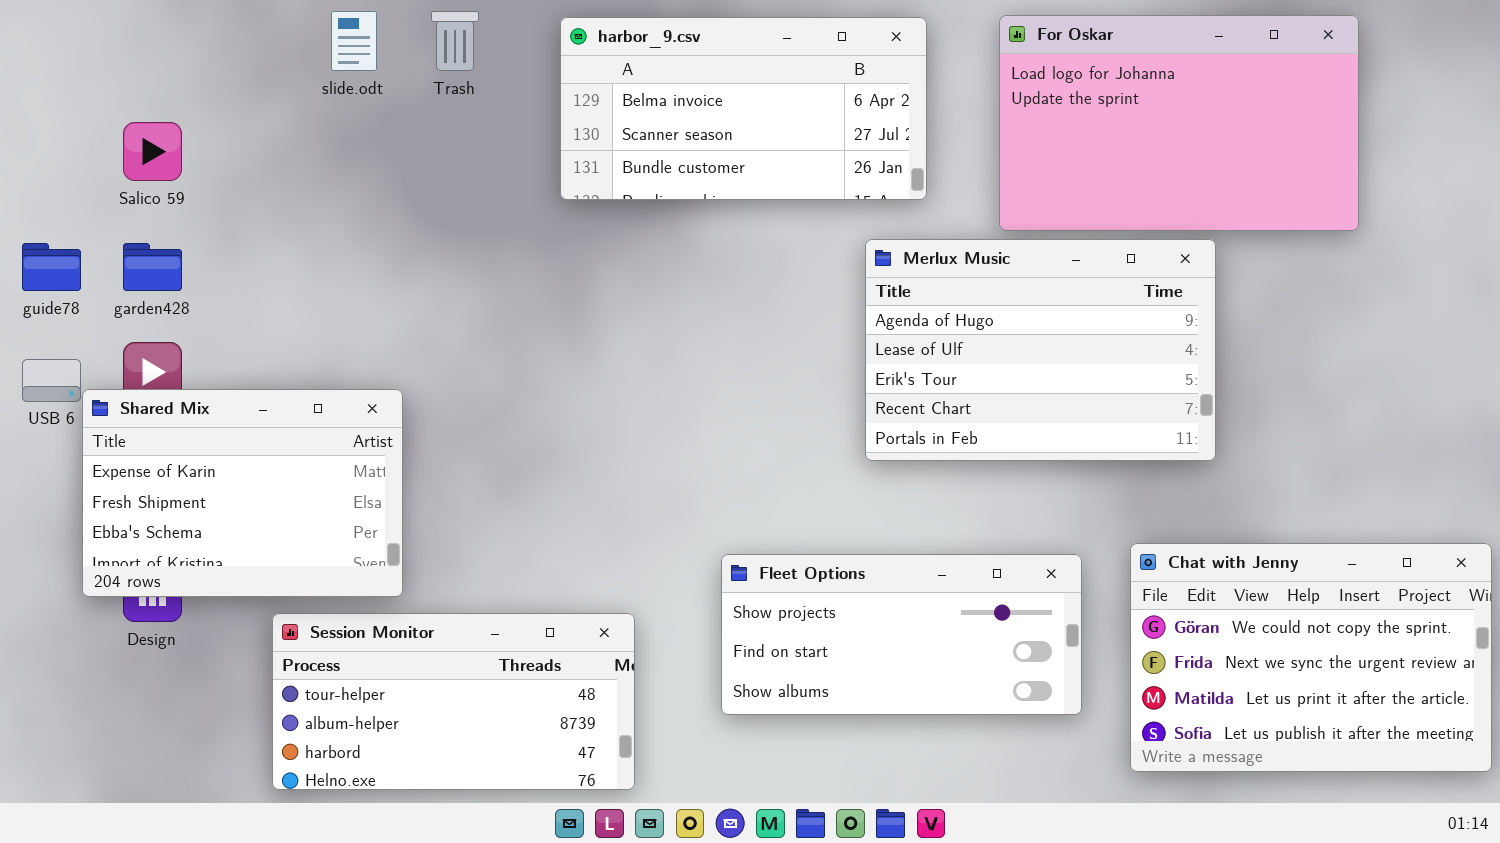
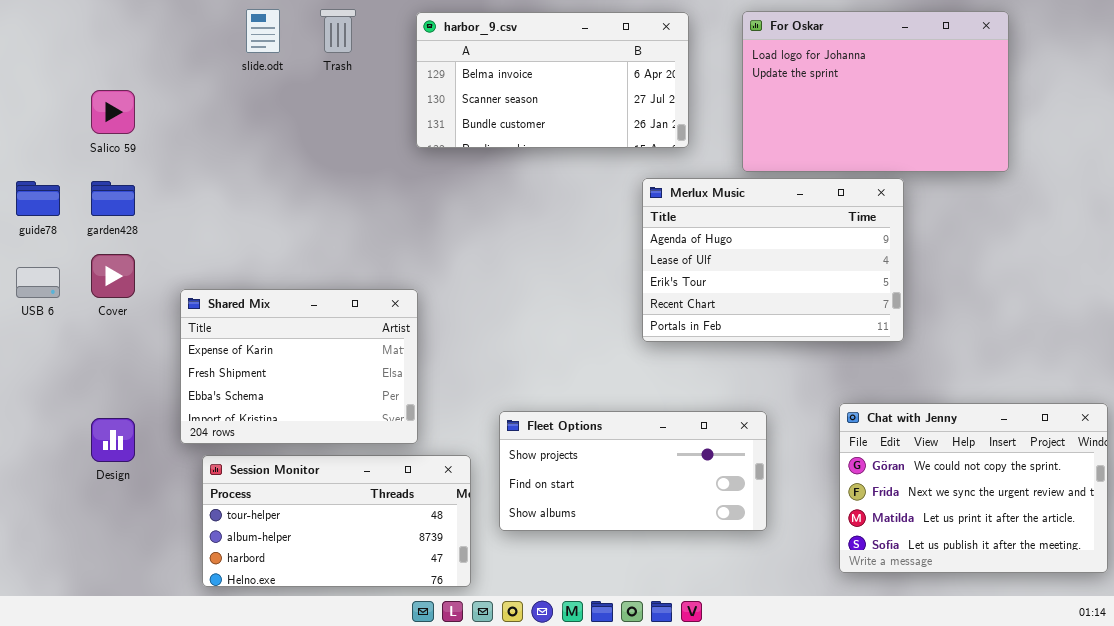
Shared Mix: [82,389,403,597] -> [180,289,418,444], moved
Fleet Options: [721,554,1082,715] -> [499,411,767,531], moved

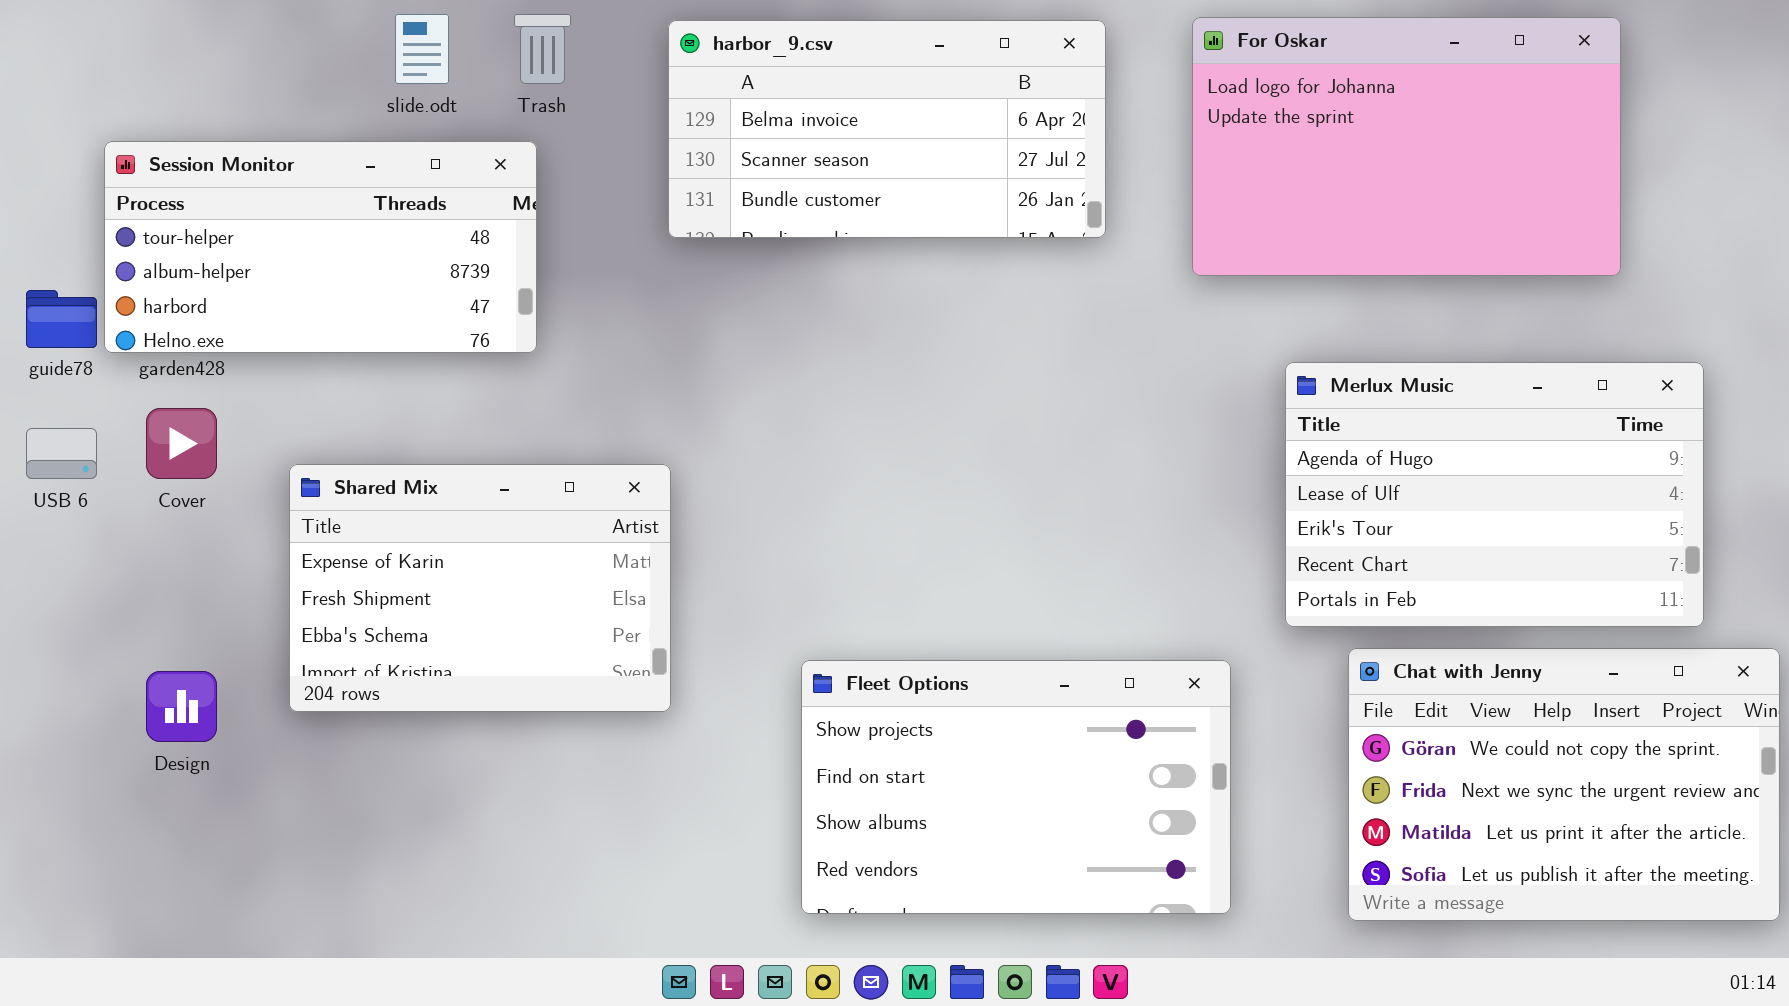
Merlux Music: [642,178,904,342] -> [1285,362,1704,627], moved
Fleet Options: [499,411,767,531] -> [801,660,1231,914], resized
Session Monitor: [202,455,471,587] -> [104,141,537,353], moved

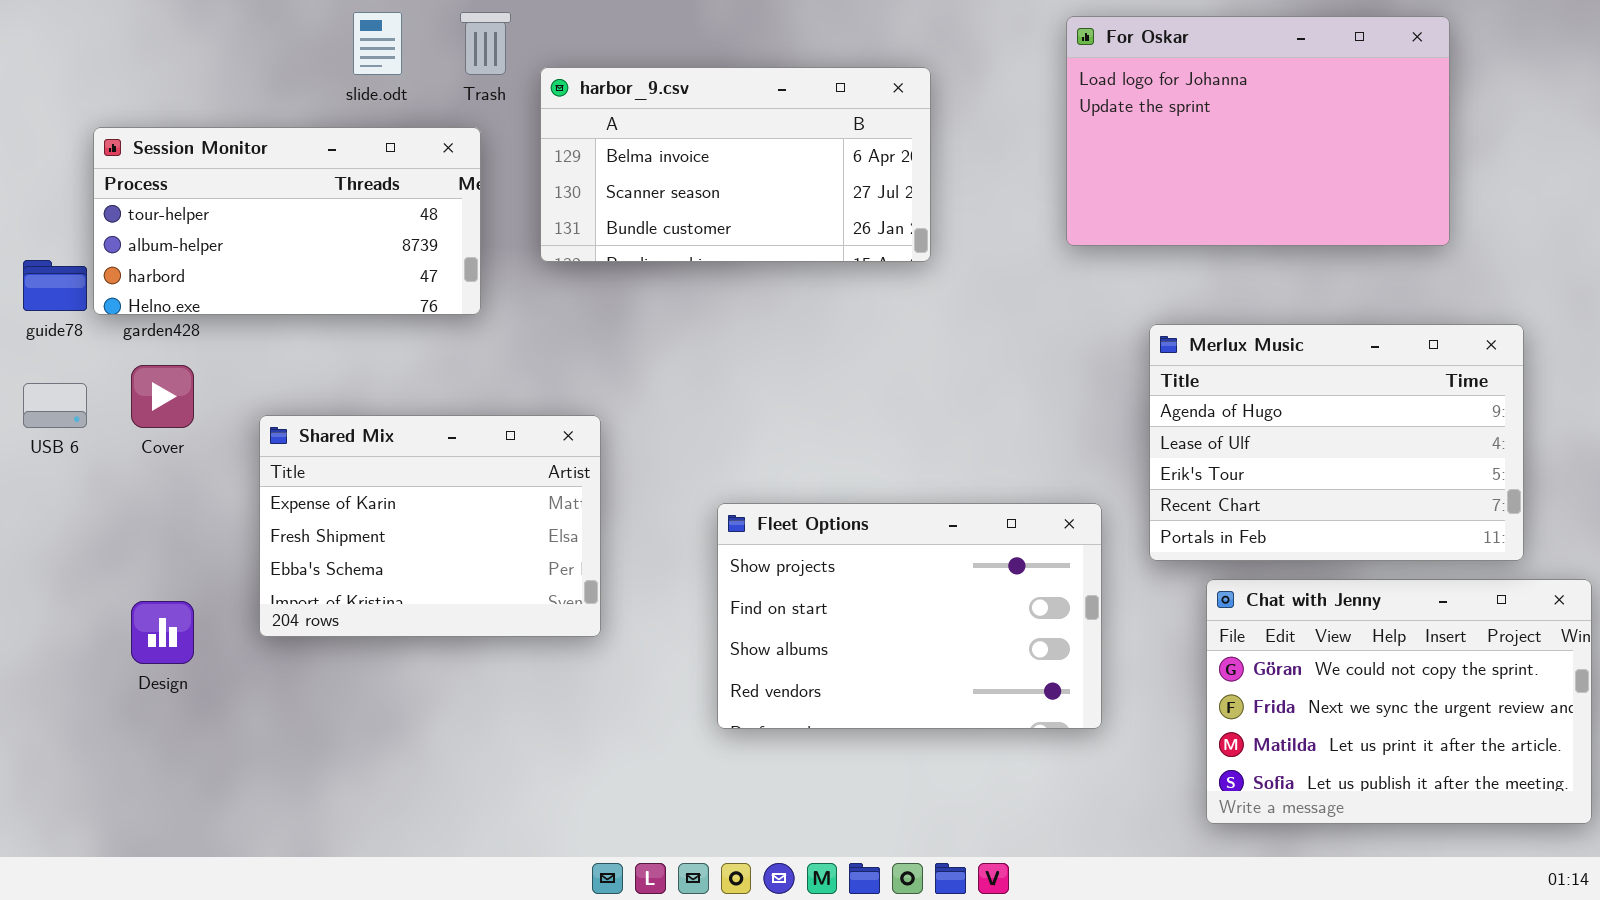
harbor_9.csv: [668,20,1106,238] -> [540,67,931,262], moved
Fleet Options: [801,660,1231,914] -> [717,503,1102,729], moved

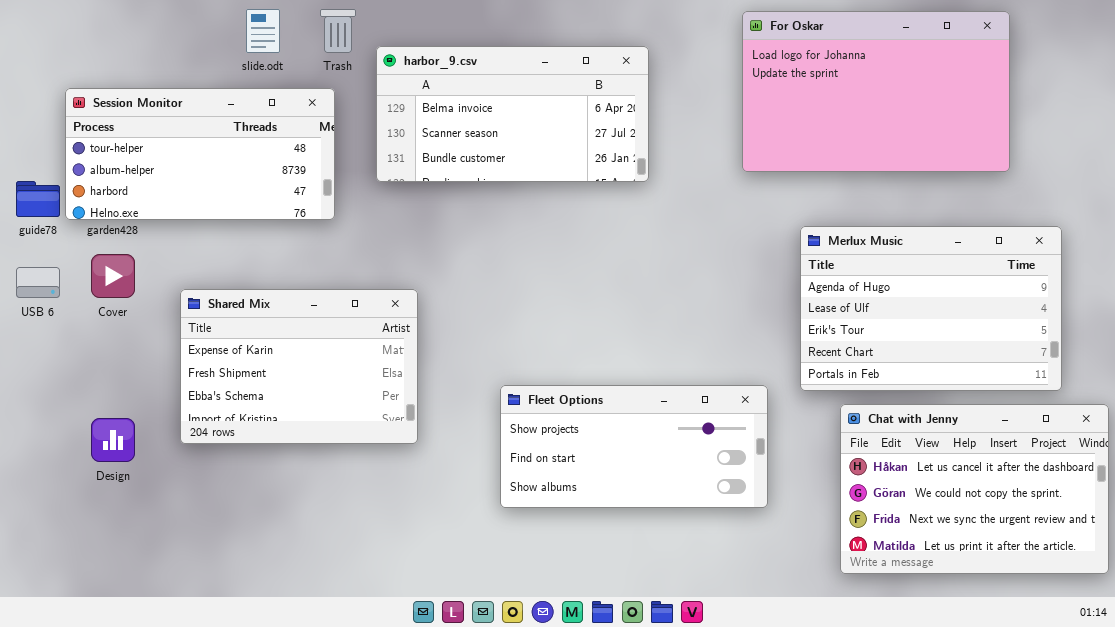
Fleet Options: [717,503,1102,729] -> [500,385,768,508], resized
Chat with Jenny: [1206,579,1592,824] -> [840,404,1109,574], scrolled up 1 row

